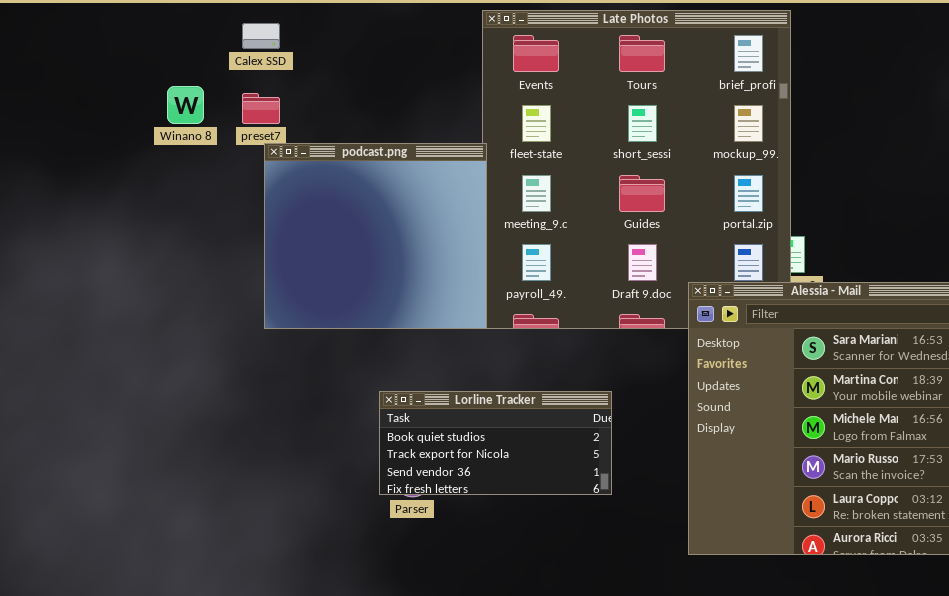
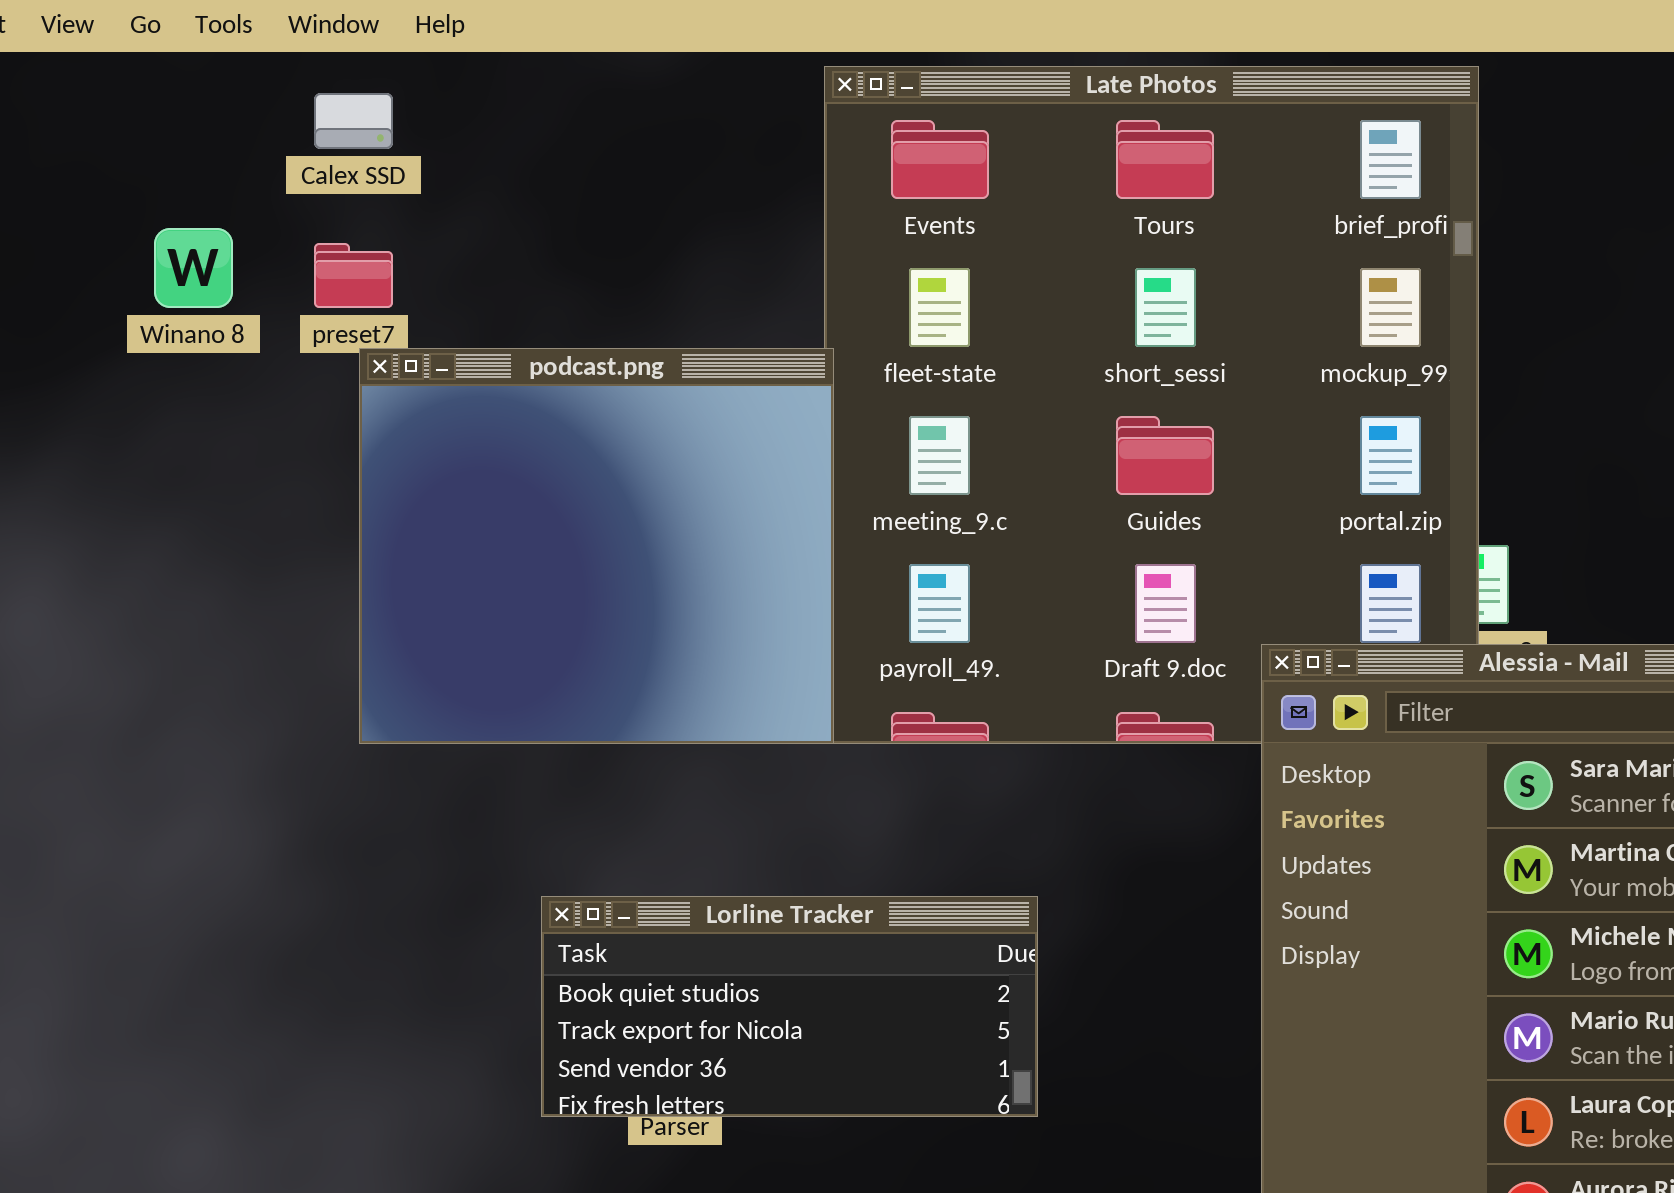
Lorline Tracker: [379,391,612,495] -> [541,896,1038,1117], moved

